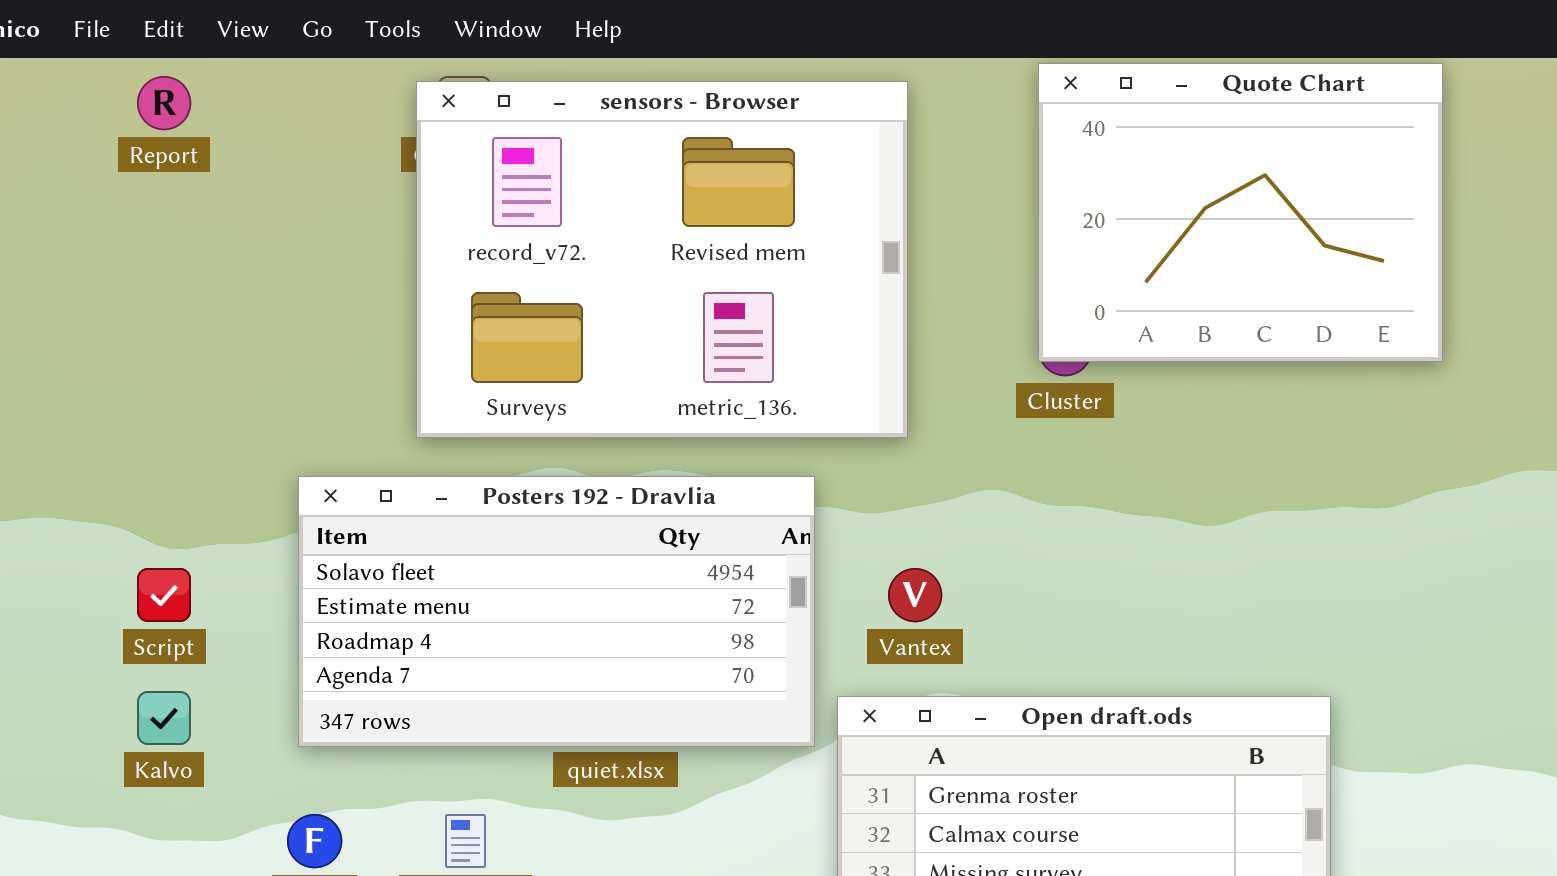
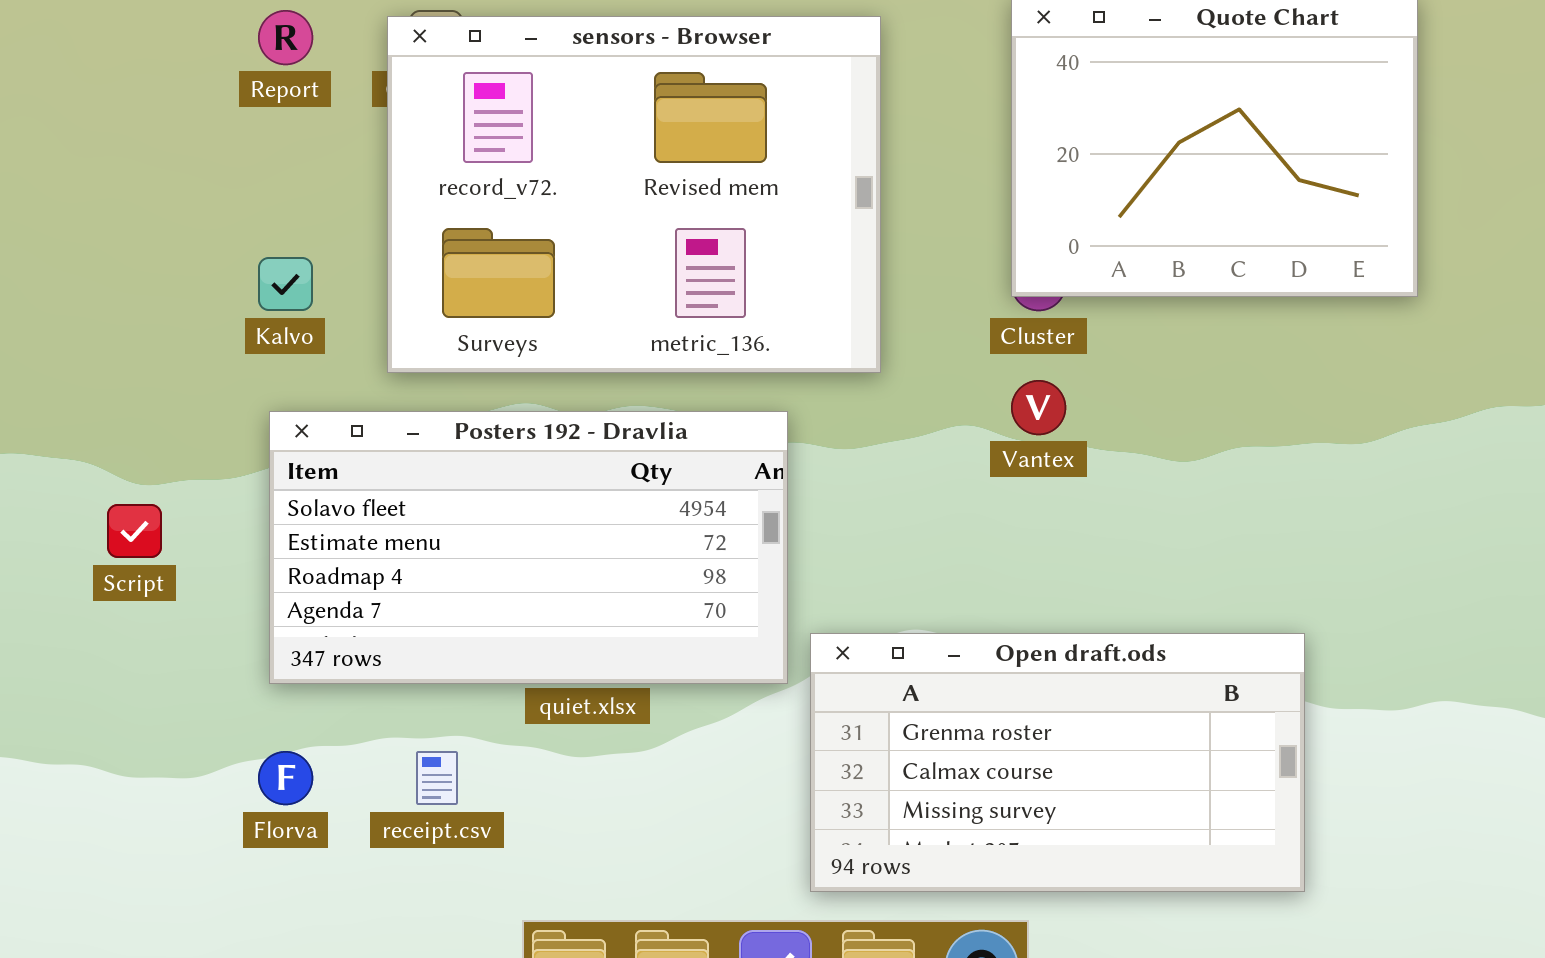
Report: [137,76,191,130] -> [258,10,313,65], moved
Vantex: [888,568,942,622] -> [1011,380,1066,435], moved
Kalvo: [137,691,191,745] -> [258,257,313,311], moved

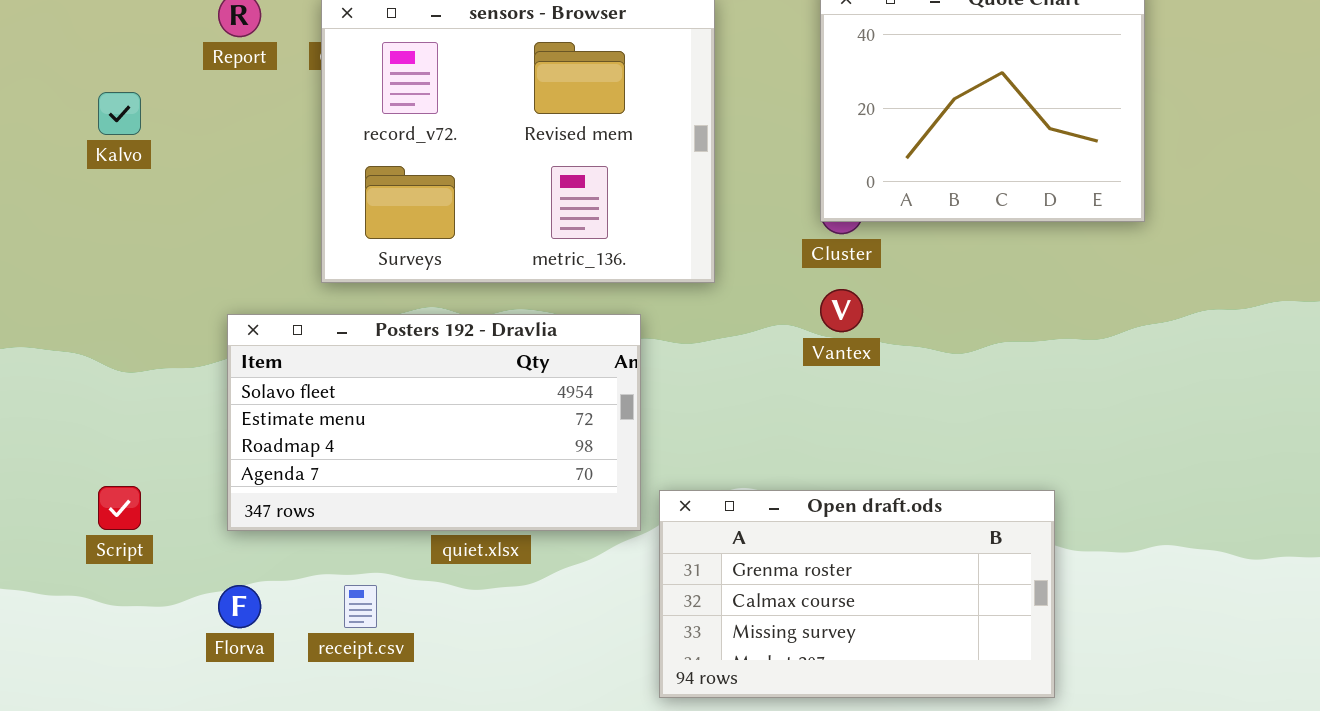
Kalvo: [258,257,313,311] -> [98,92,141,135], moved
Script: [107,504,162,558] -> [98,486,141,530], moved

